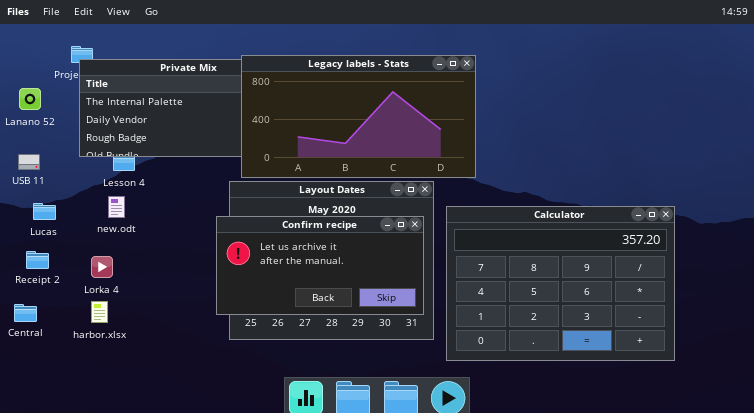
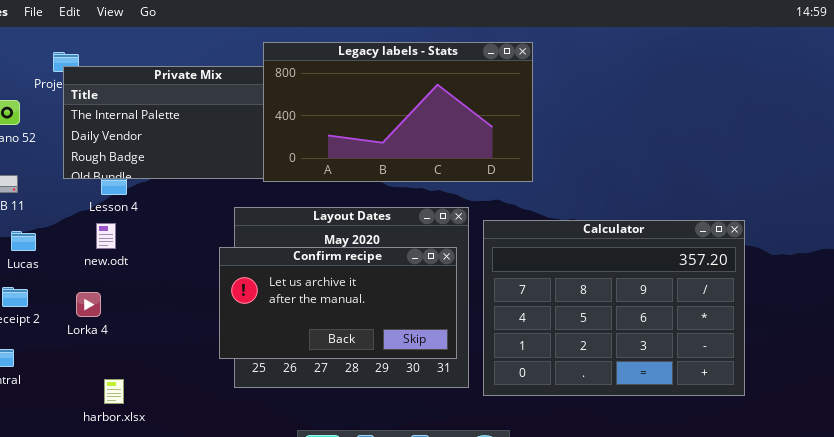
Legacy labels - Stats: [241,55,476,178] -> [263,42,533,182], moved
Calculator: [446,206,675,361] -> [483,220,745,396], moved
harbor.xlsx: [91,301,108,323] -> [104,379,124,404], moved

